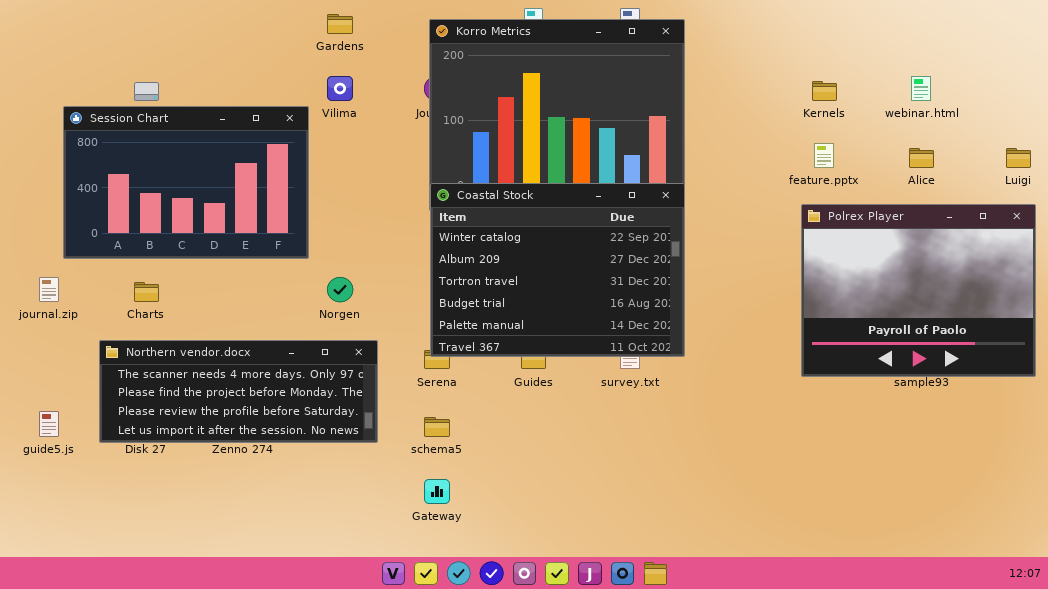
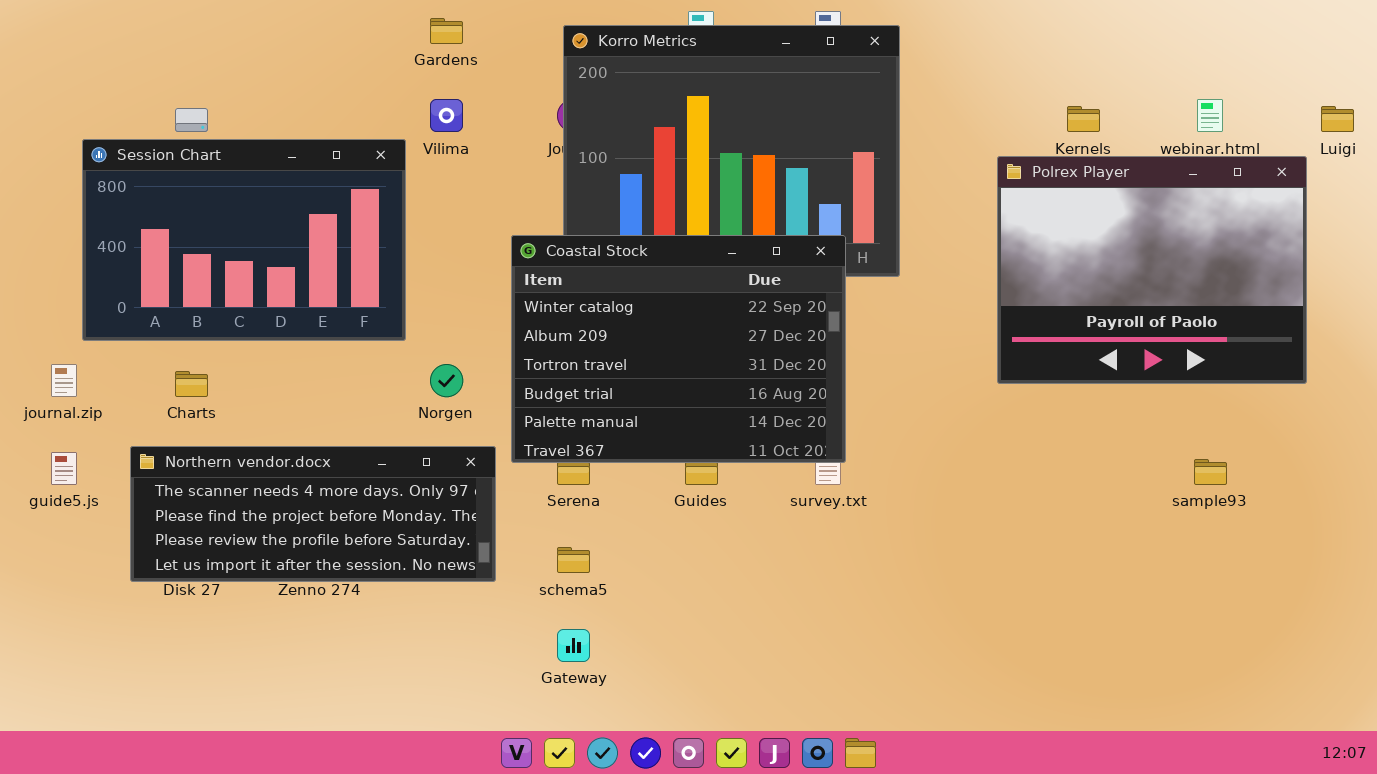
Luigi: [1006,148,1031,168] -> [1321,106,1354,132], moved
Coastal Stock: [430,183,685,357] -> [511,235,846,463], moved
Polrex Player: [801,204,1036,377] -> [997,156,1307,384], moved
guide5.js: [39,411,59,437] -> [51,452,77,485], moved

